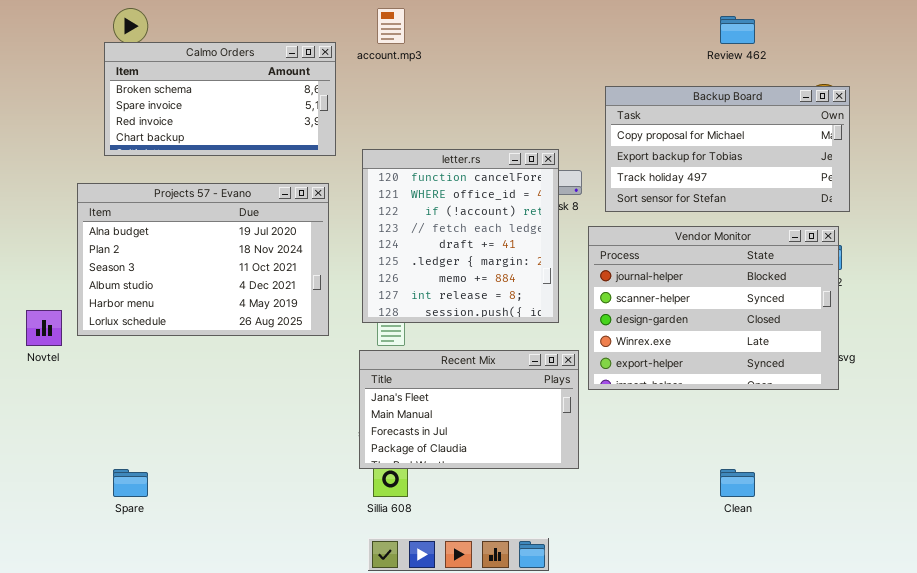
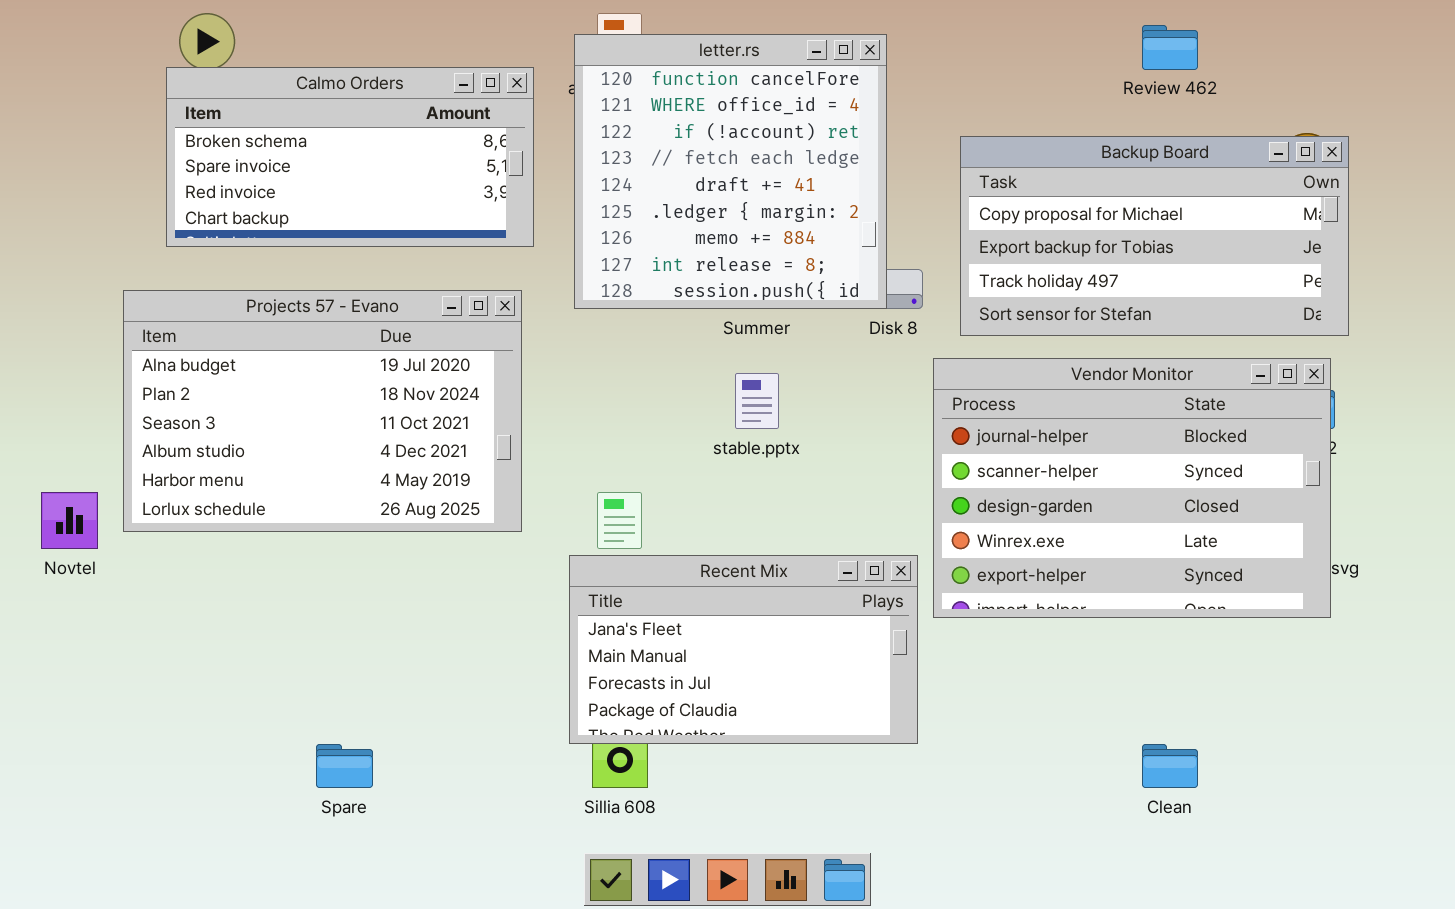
letter.rs: [362,149,559,323] -> [574,34,887,309], moved
Spare: [113,469,148,497] -> [316,744,373,788], moved

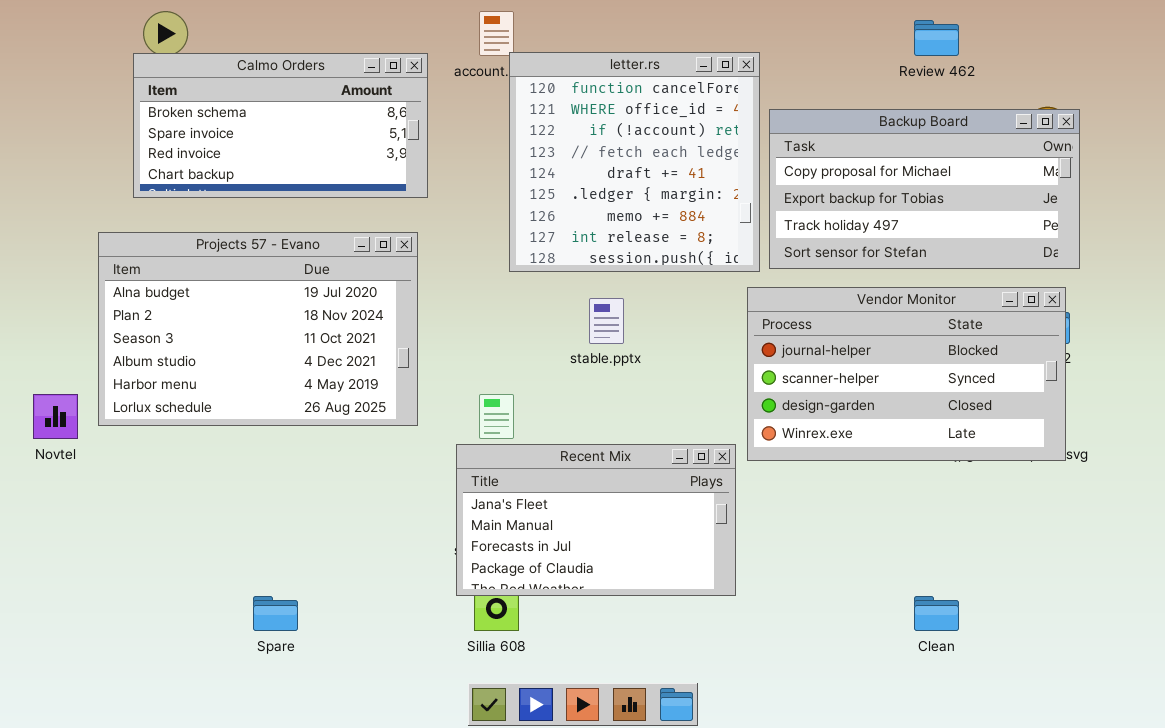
letter.rs: [574,34,887,309] -> [509,52,760,272], moved
Vendor Monitor: [933,358,1331,618] -> [747,287,1066,461], resized

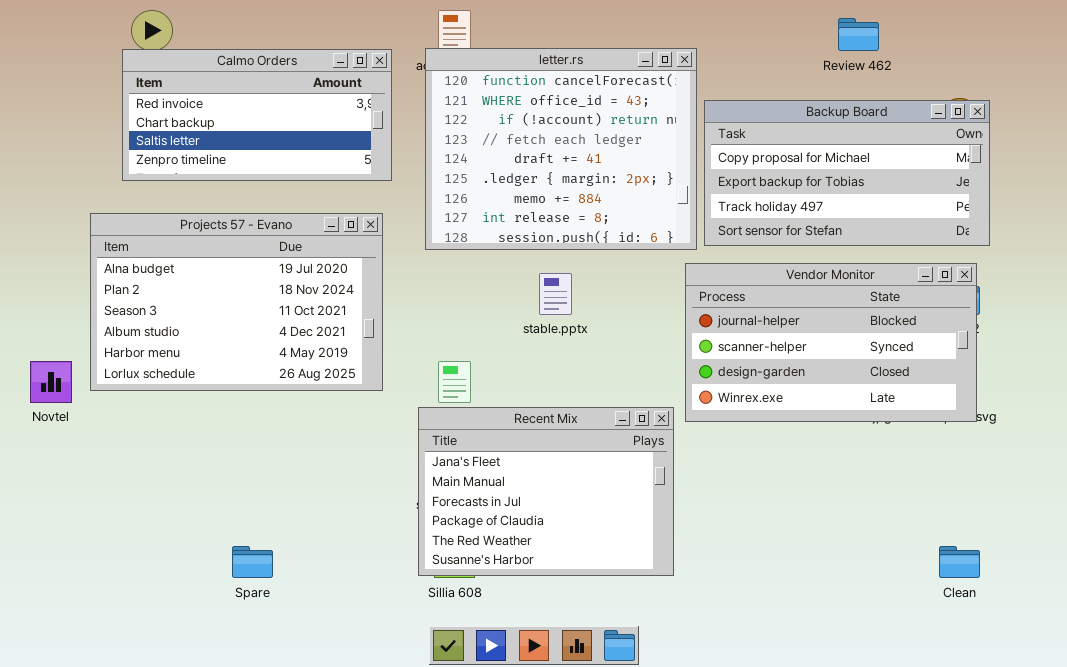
letter.rs: [509,52,760,272] -> [425,48,697,250], resized
Calmo Orders: [133,53,428,198] -> [122,49,392,181], scrolled down 2 rows
Recent Mix: [456,444,736,596] -> [418,407,674,576], resized
Clean: [914,596,959,631] -> [939,546,980,578], moved

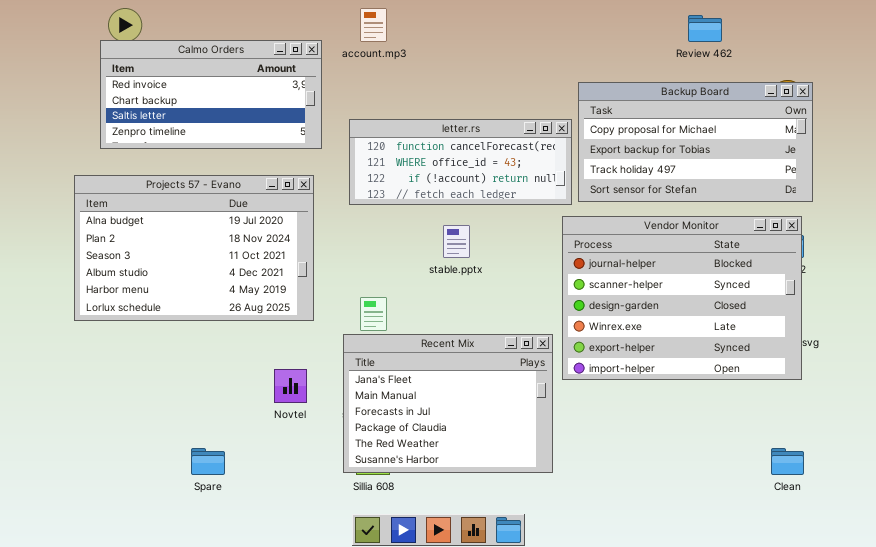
letter.rs: [425,48,697,250] -> [349,119,572,205], resized
Vendor Monitor: [685,263,977,422] -> [562,216,802,380], resized
Novtel: [30,361,72,403] -> [274,369,307,403], moved

